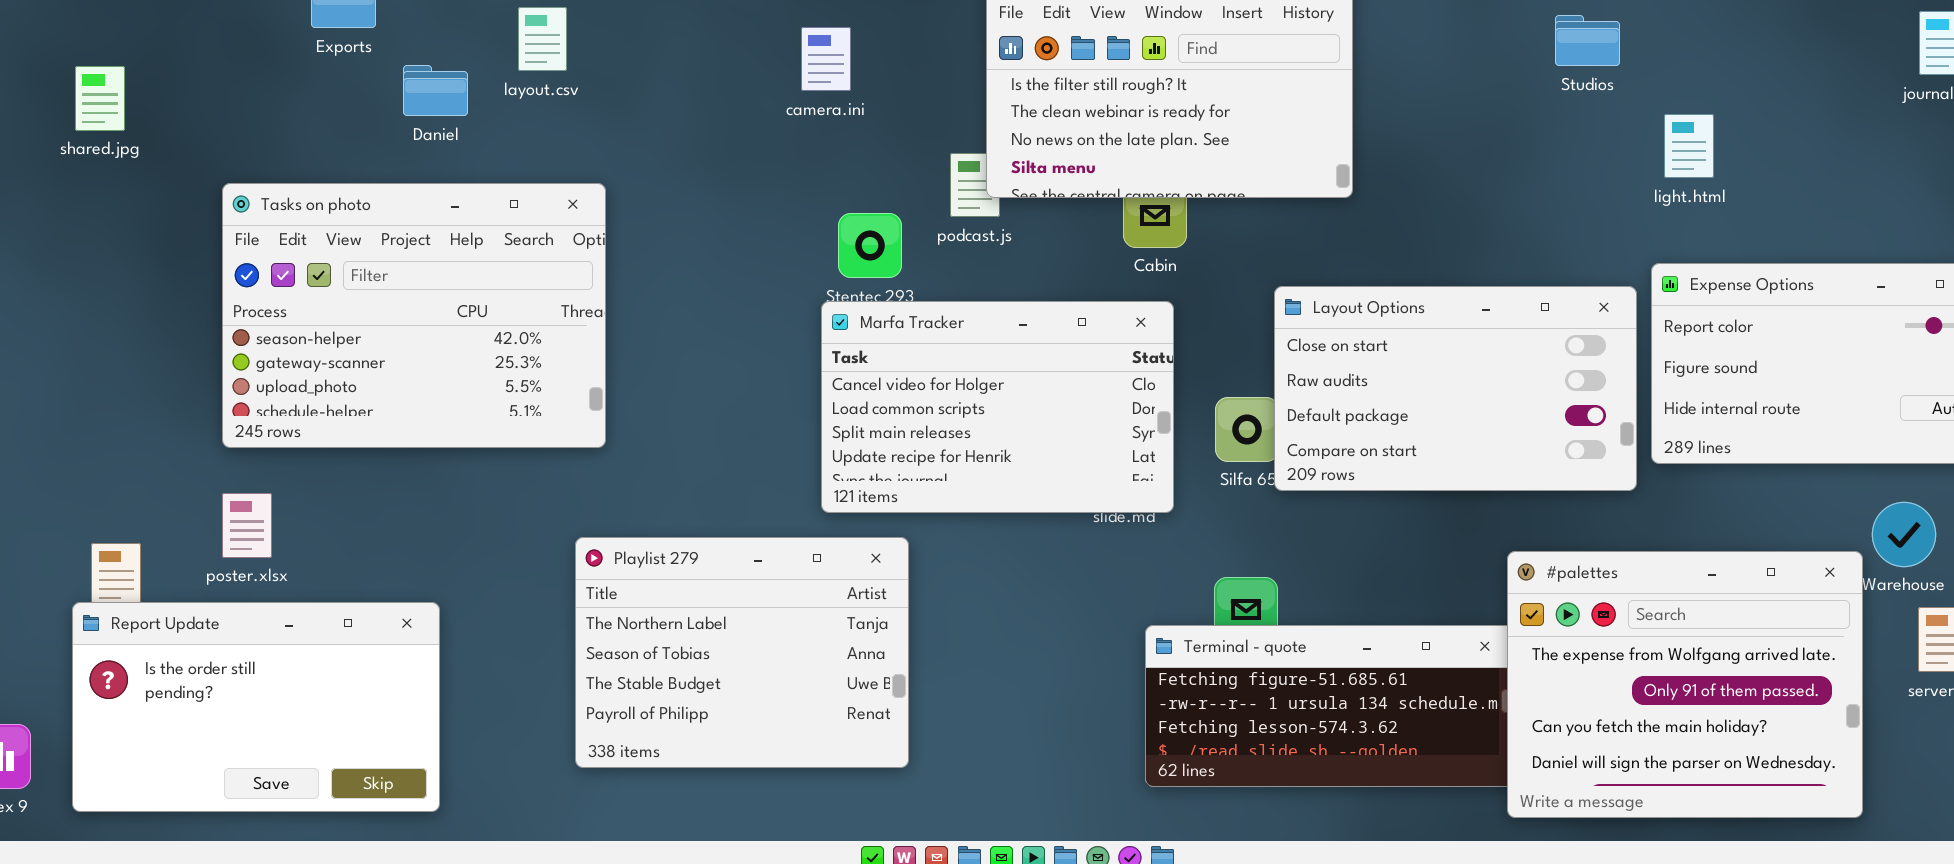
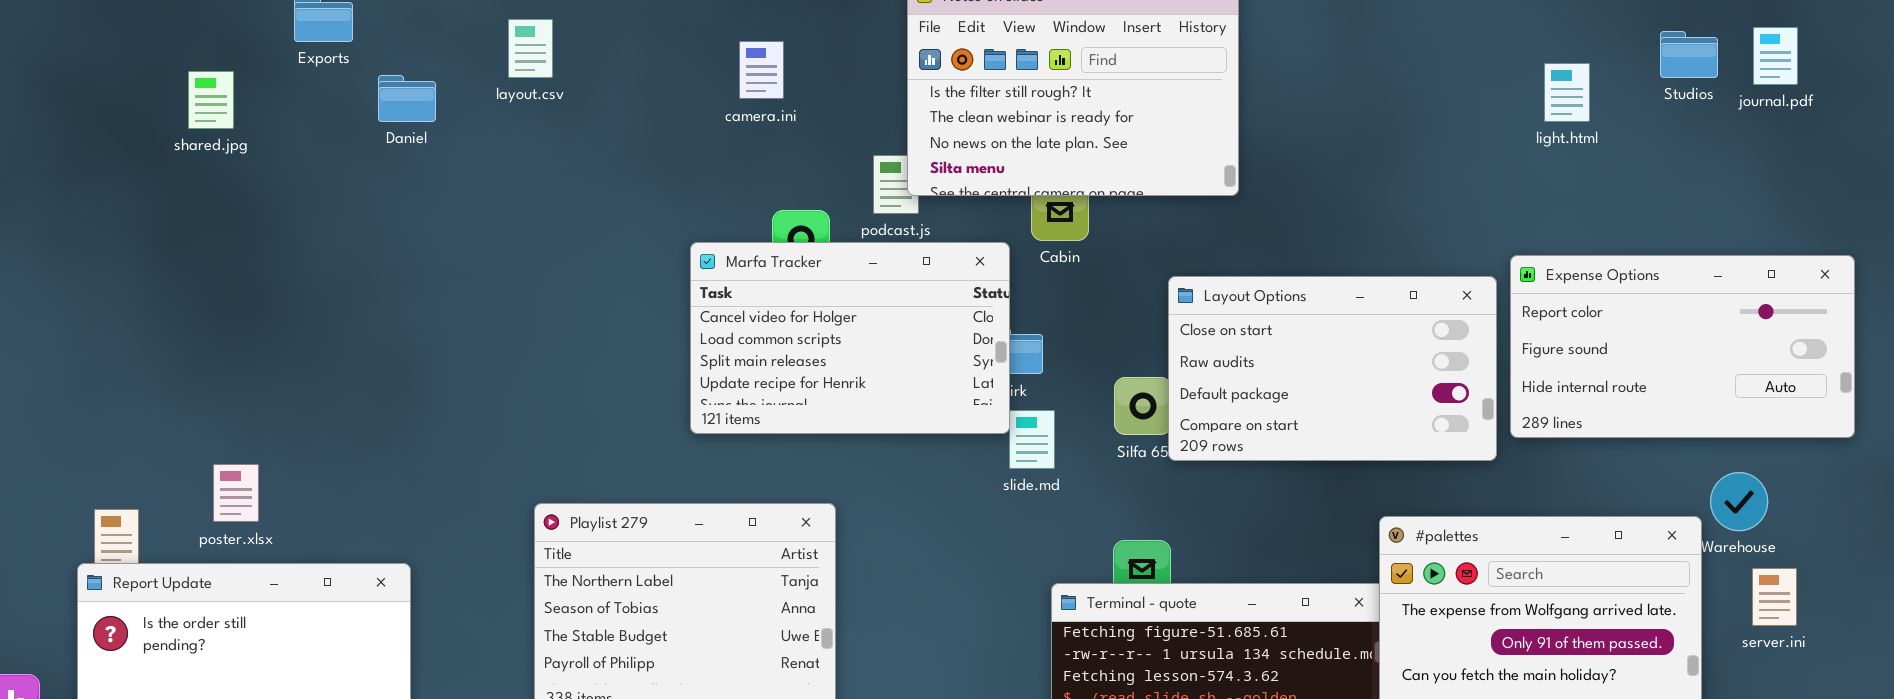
layout.csv: [518,7,567,71] -> [508,19,553,78], moved
Studios: [1555,15,1620,66] -> [1660,31,1718,78], moved
shared.jpg: [75,66,125,131] -> [188,71,234,129], moved
light.html: [1664,114,1714,178] -> [1544,63,1590,122], moved
Tasks on photo: [222,183,606,448] -> none, closed
Marfa Tracker: [821,301,1174,513] -> [690,242,1010,434], moved

